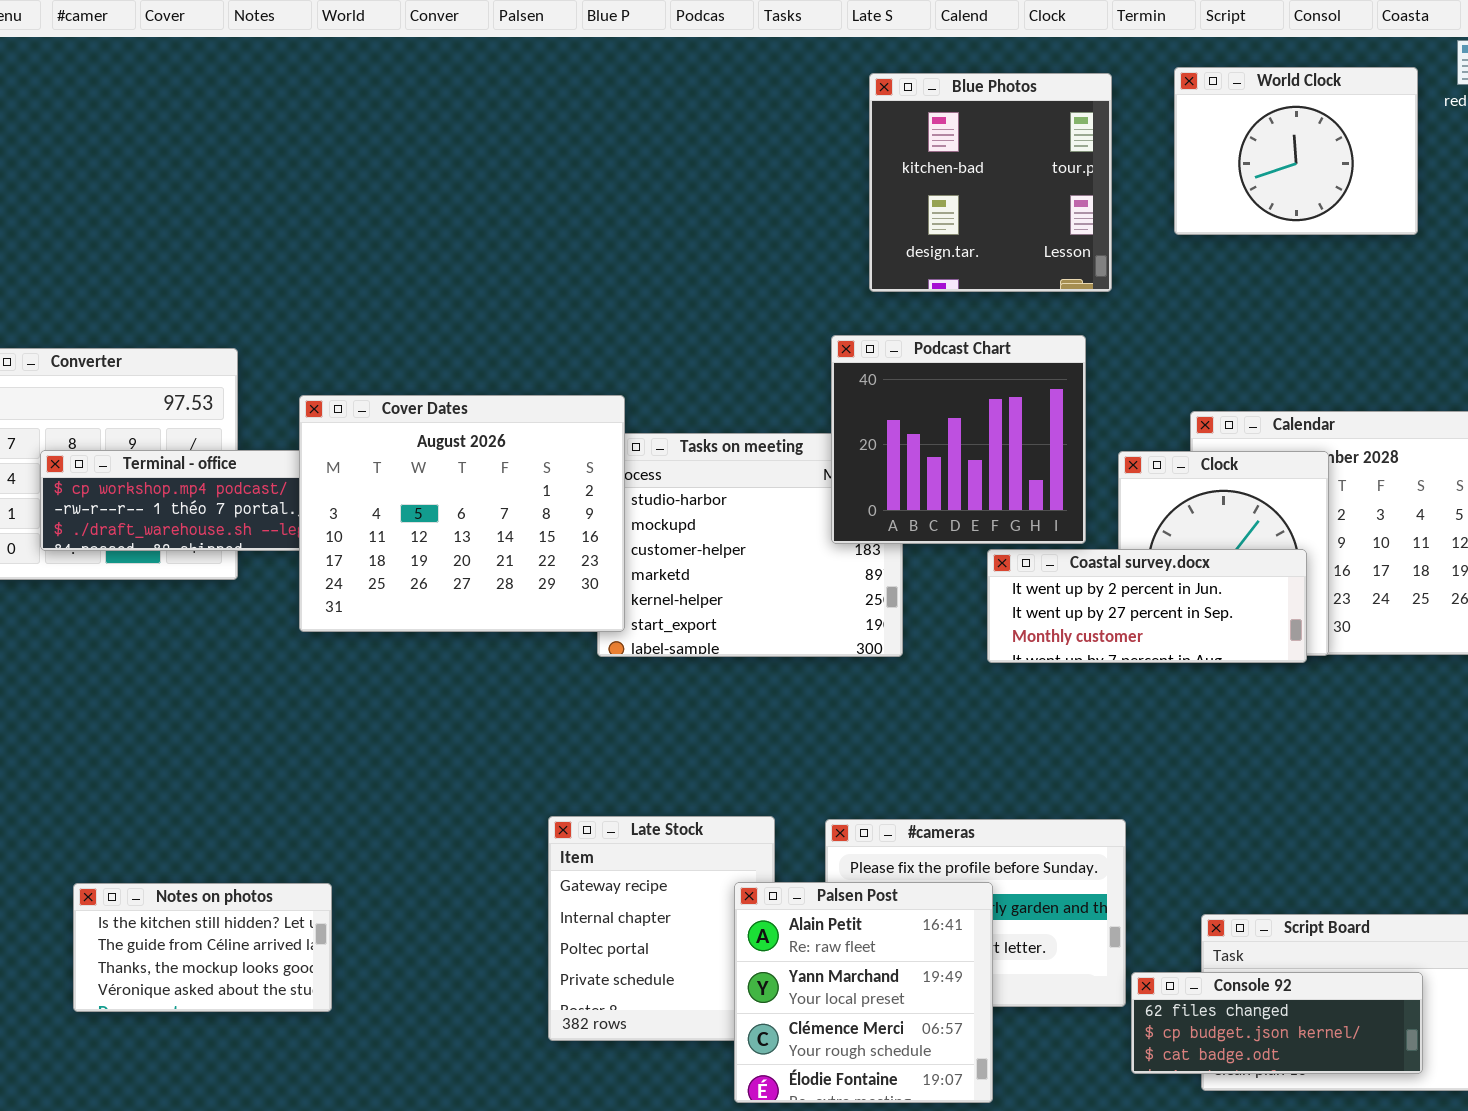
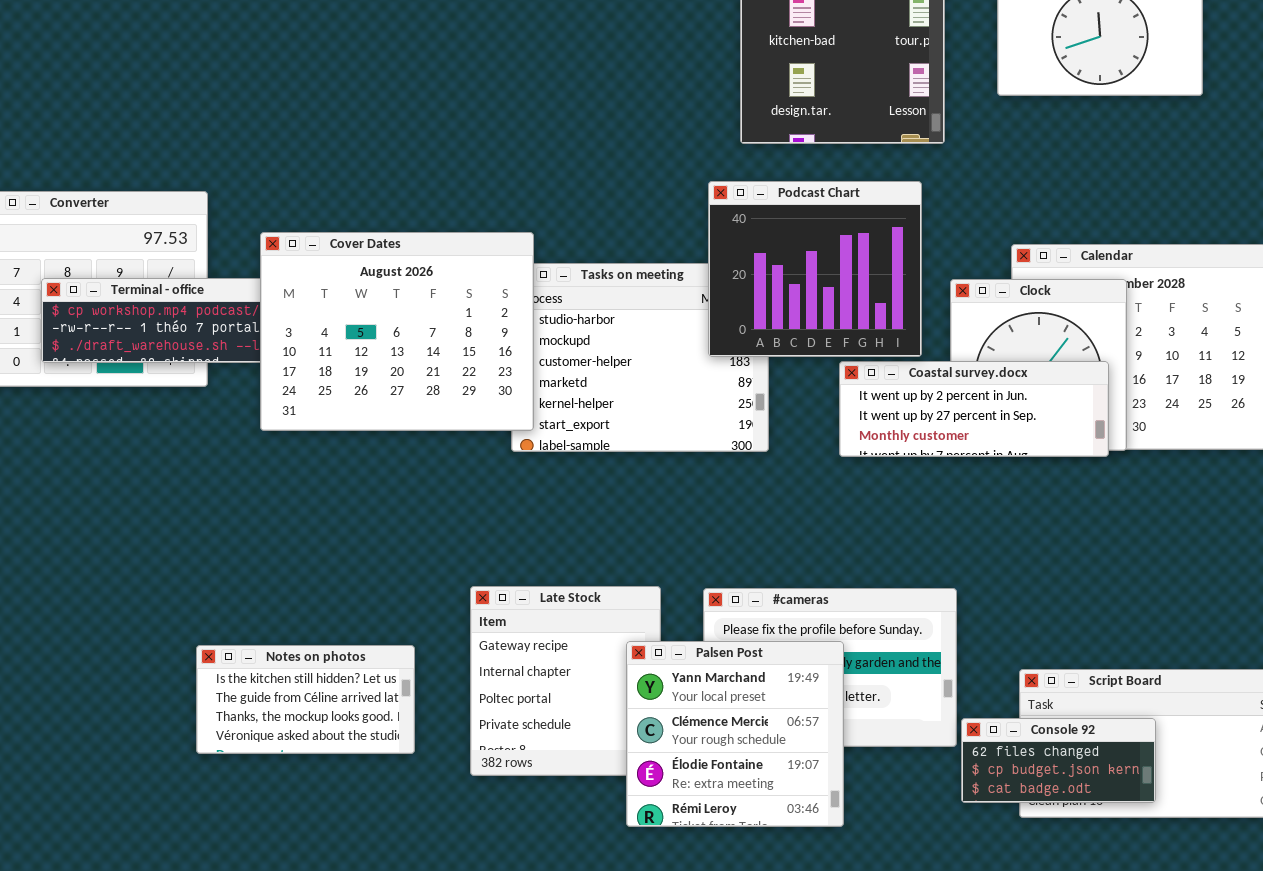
Palsen Post: [734,882,993,1103] -> [626,641,844,827], scrolled down 1 row
Notes on photos: [73,883,332,1012] -> [196,645,415,754], moved
Console 92: [1131,972,1423,1074] -> [961,718,1156,803], resized

